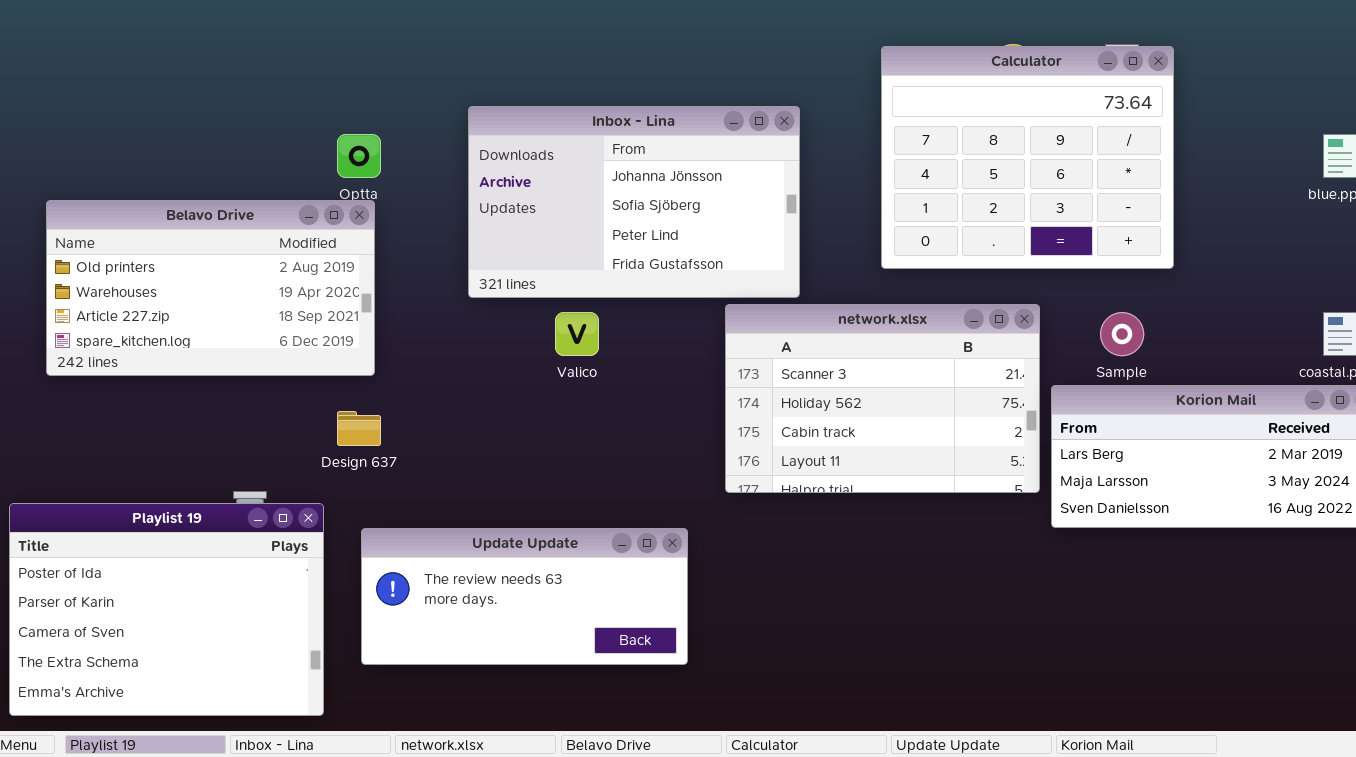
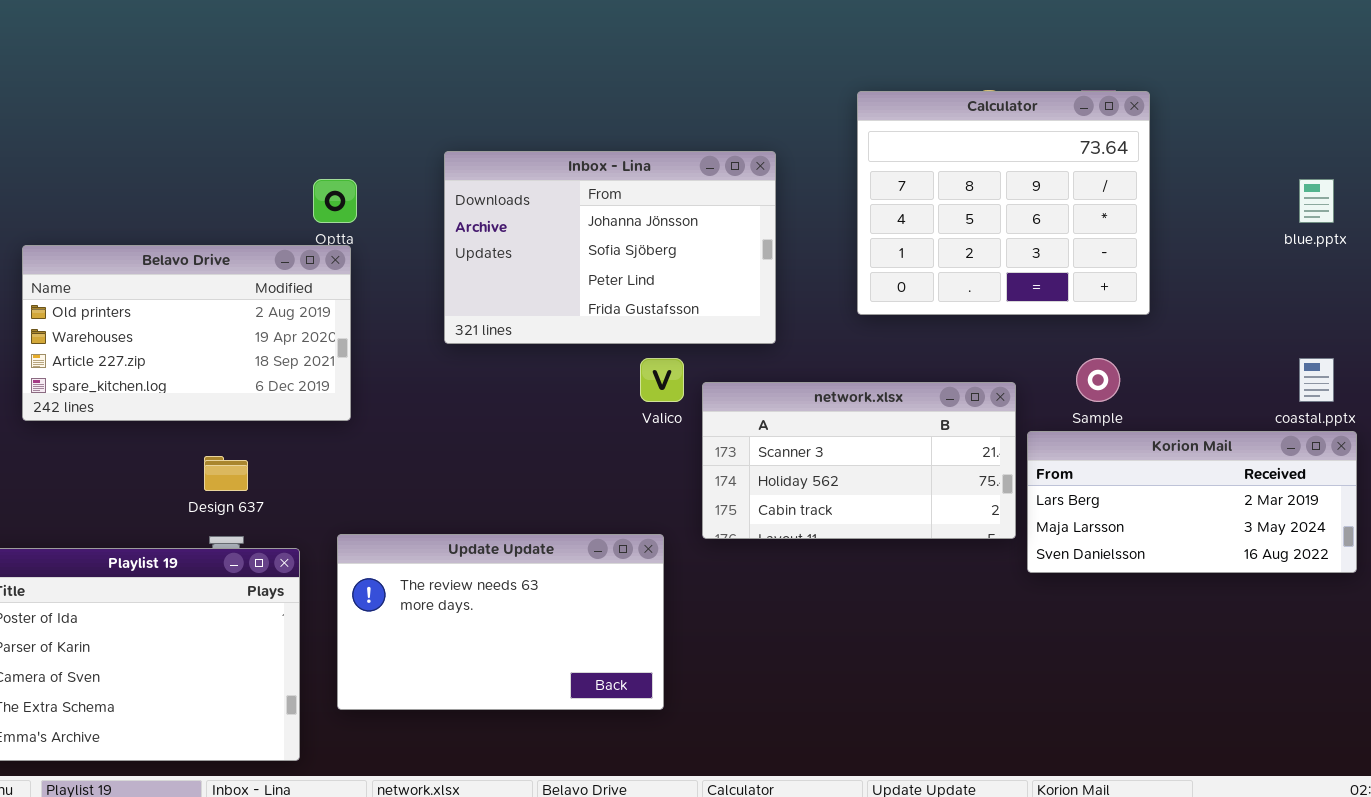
network.xlsx: [725,304,1040,493] -> [702,382,1016,539], resized
Valico: [555,312,599,356] -> [640,358,684,402], moved
Design 637: [337,411,381,446] -> [204,456,248,491], moved
Update Update: [361,528,688,665] -> [337,534,664,710], resized

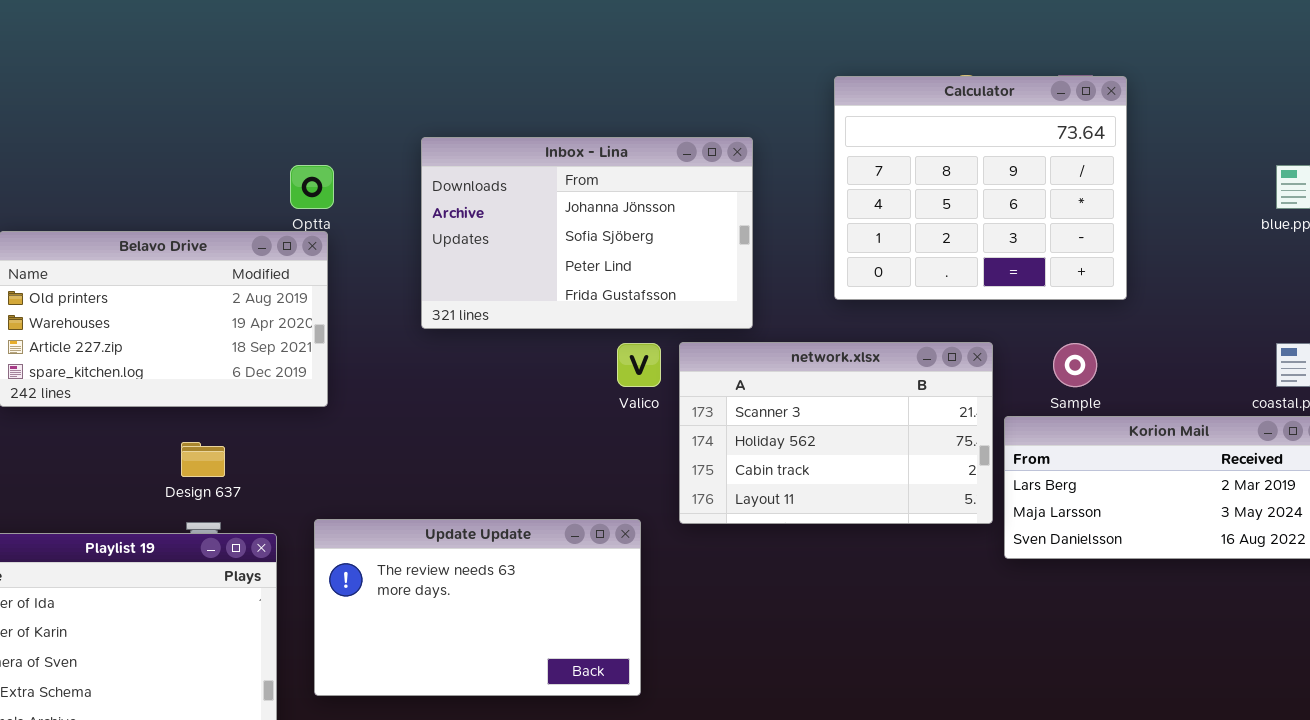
network.xlsx: [702,382,1016,539] -> [679,342,993,524], resized

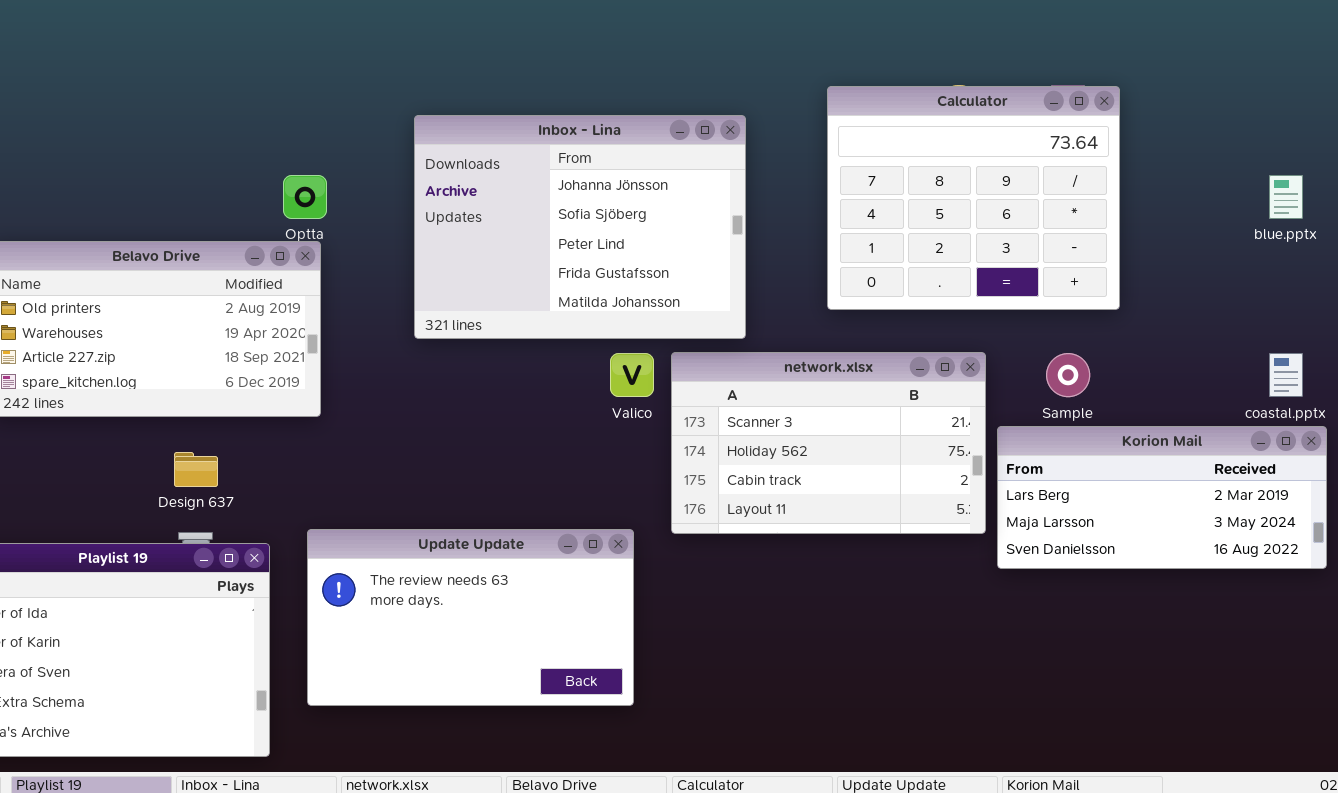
Inbox - Lina: [421,137,753,329] -> [414,115,746,339], resized

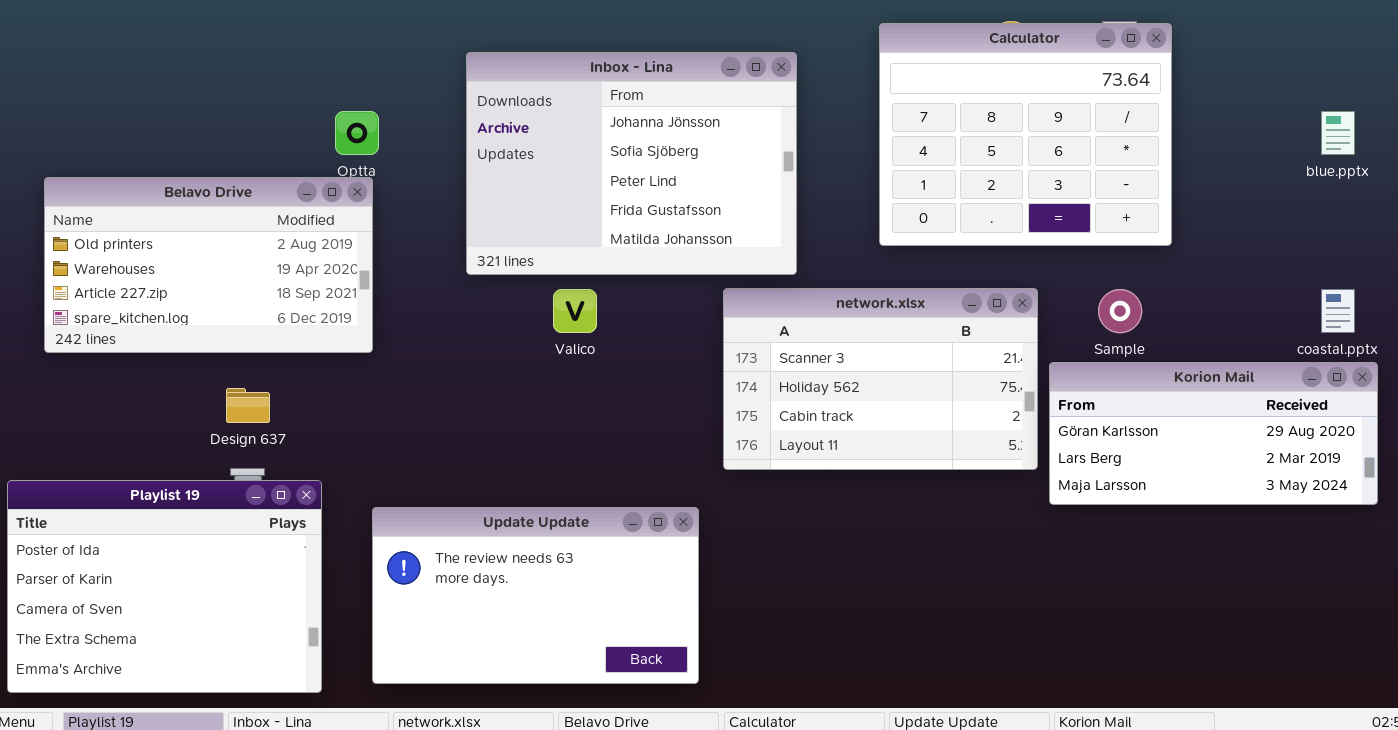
Valico: [610,353,654,397] -> [553,289,597,333], moved
Korion Mail: [997,426,1327,569] -> [1049,362,1378,505], scrolled up 1 row
Update Update: [307,529,634,706] -> [372,507,699,684], moved

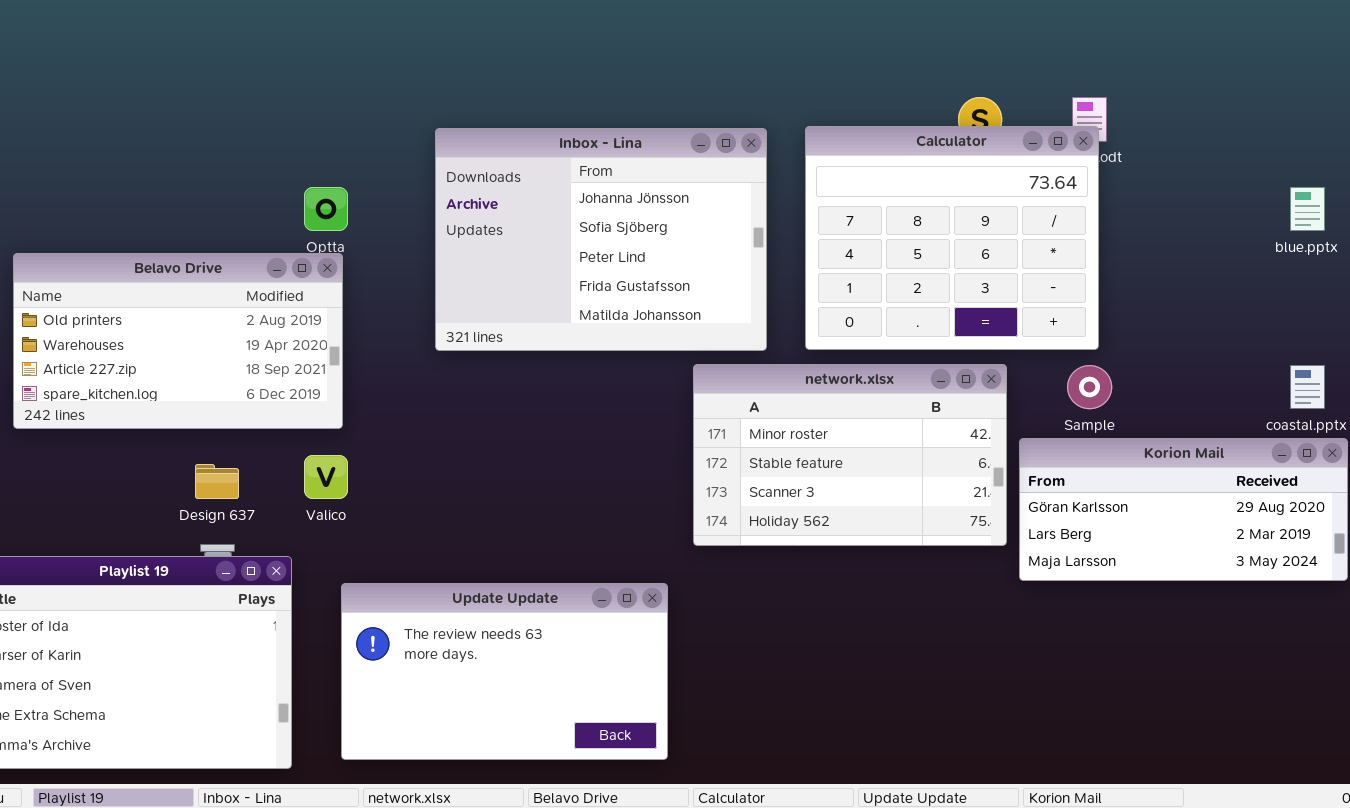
Calculator: [879,23,1172,246] -> [805,126,1099,350], moved
network.xlsx: [723,288,1038,470] -> [693,364,1007,546], scrolled up 2 rows
Valico: [553,289,597,333] -> [304,455,348,499], moved

